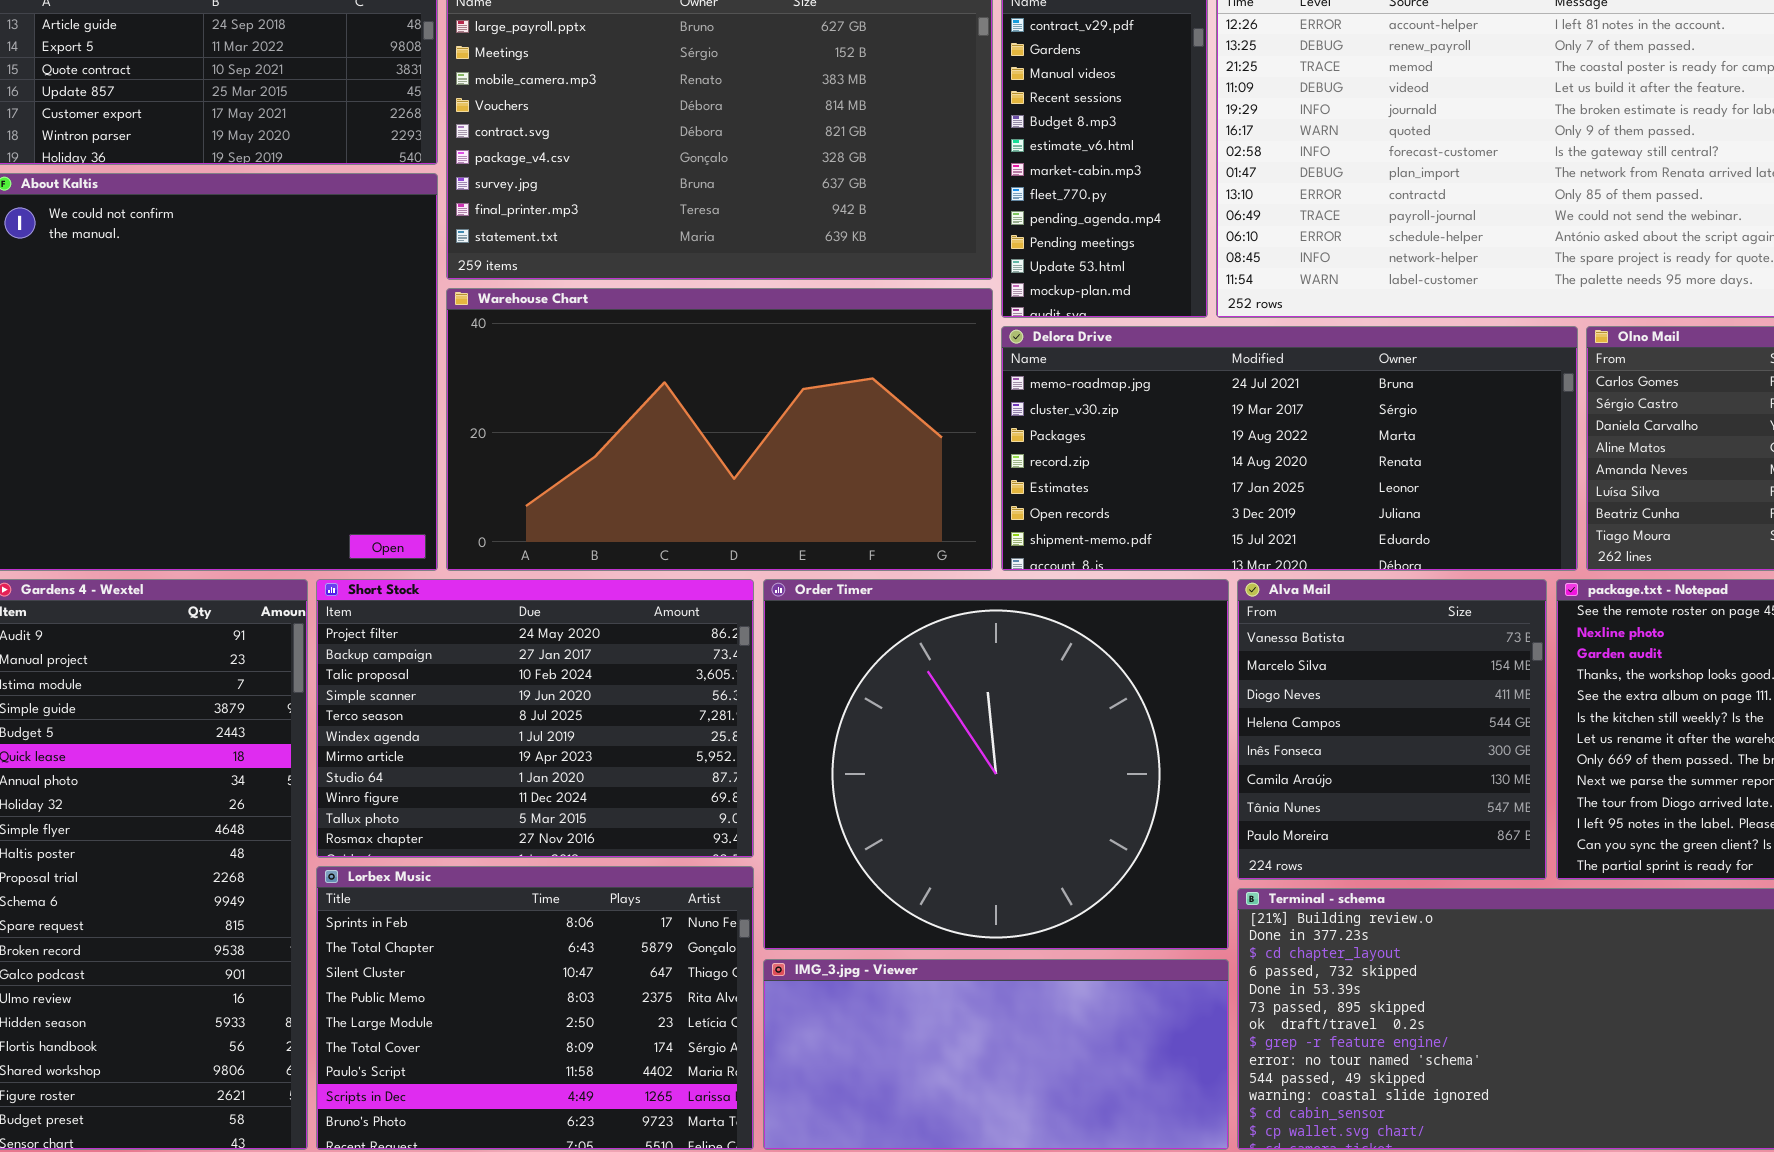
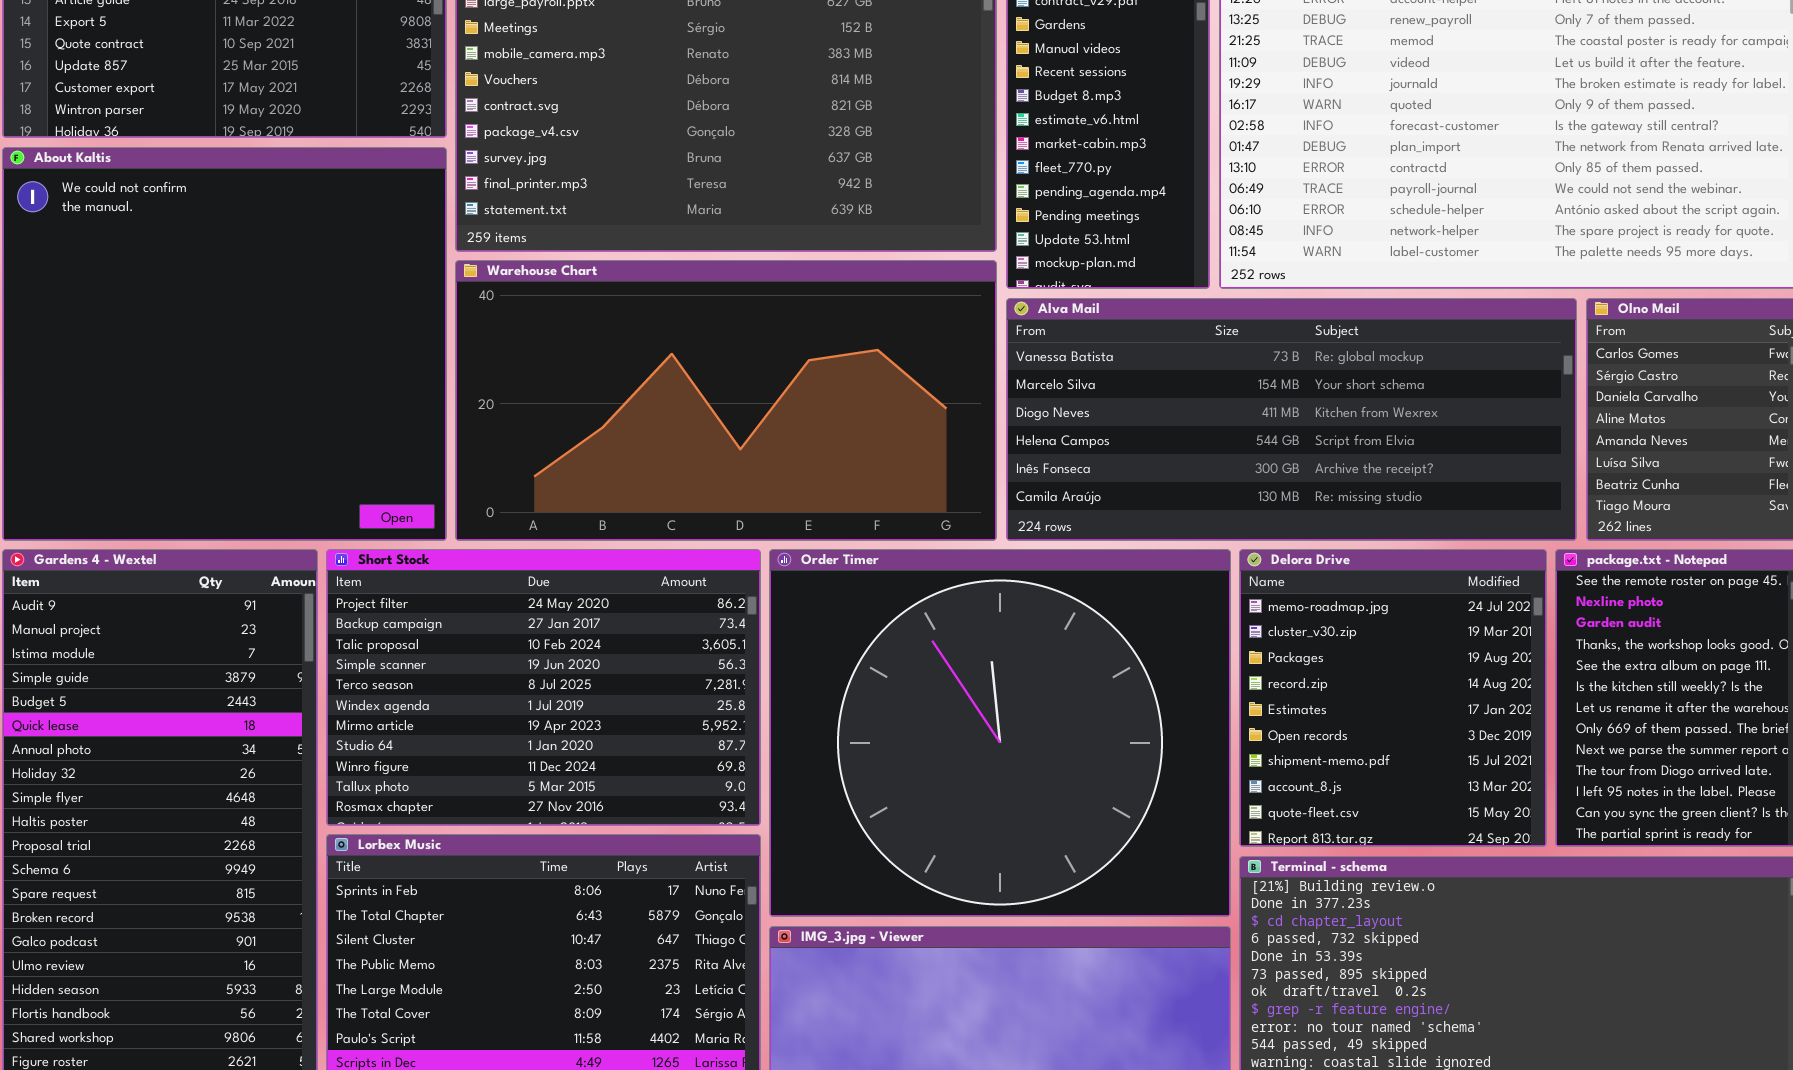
Delora Drive: [1001,326,1578,571] -> [1239,549,1547,847], moved, resized
Alva Mail: [1237,579,1547,880] -> [1006,298,1577,541], moved, resized

